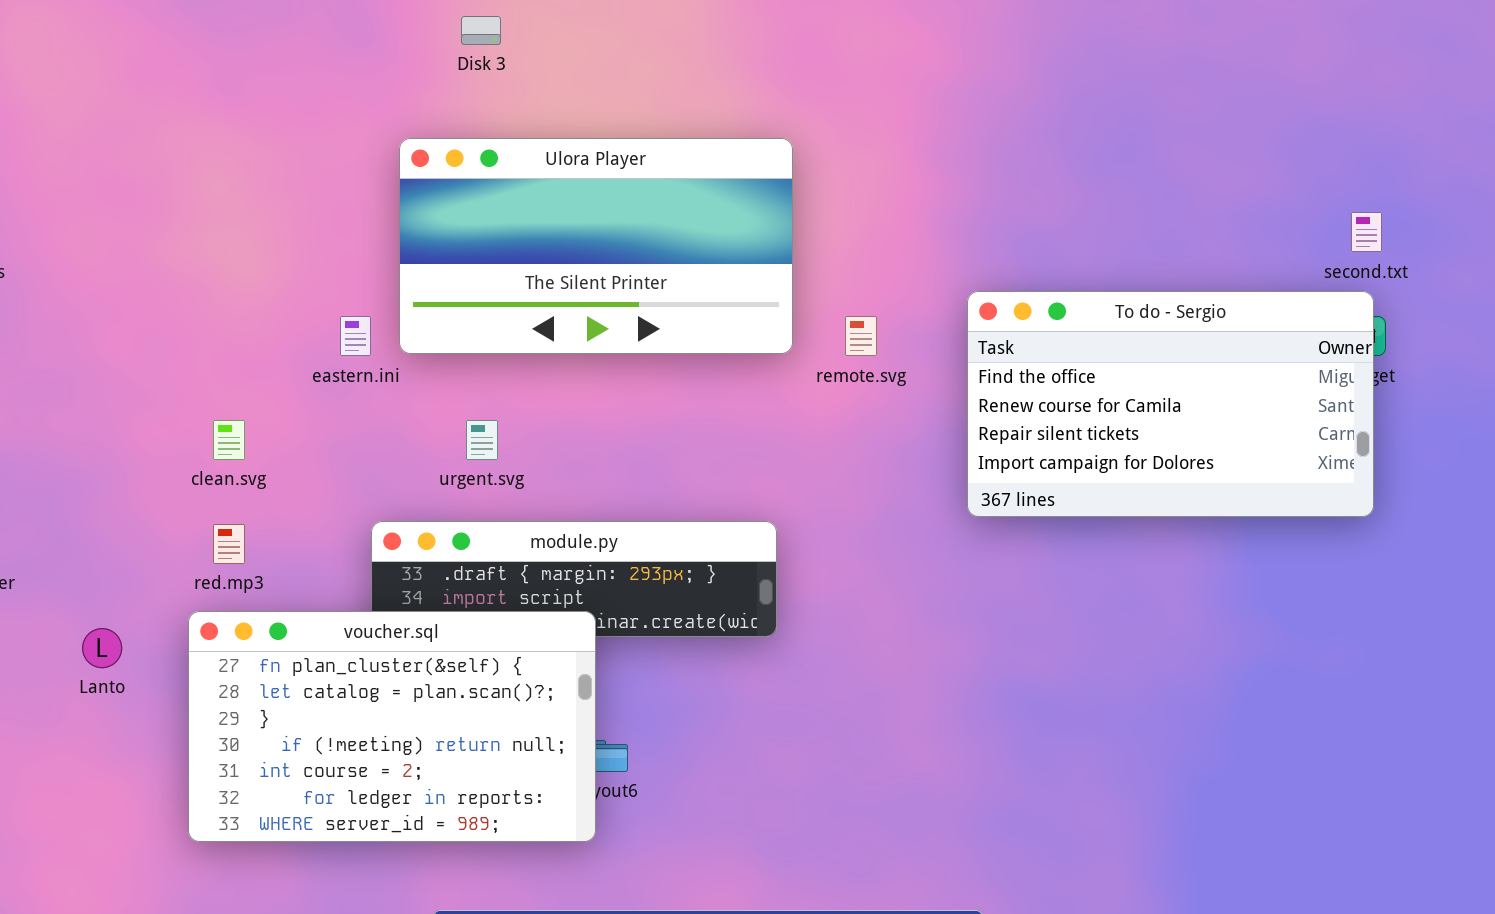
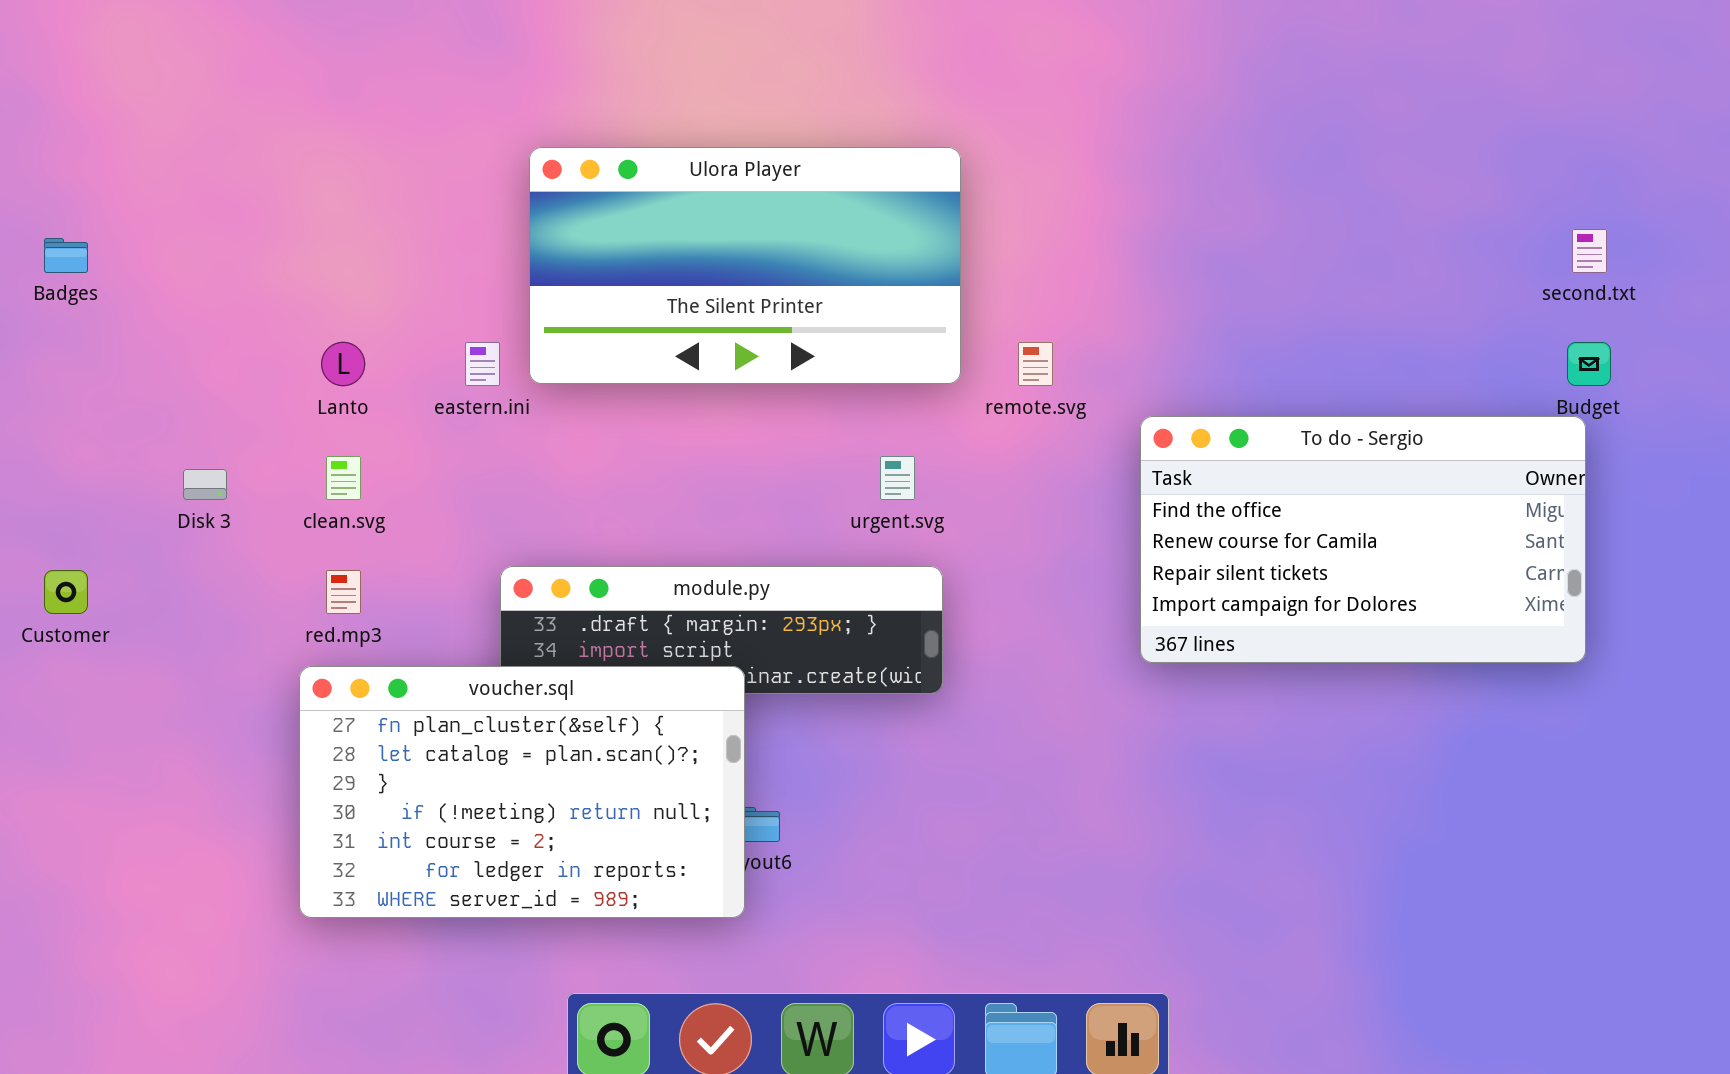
Disk 3: [461,16,501,45] -> [183,469,227,500], moved
To do - Sergio: [967,291,1374,517] -> [1140,416,1586,663], moved
urgent.svg: [466,420,498,460] -> [880,456,915,500], moved
Lanto: [82,628,122,668] -> [321,342,365,386], moved

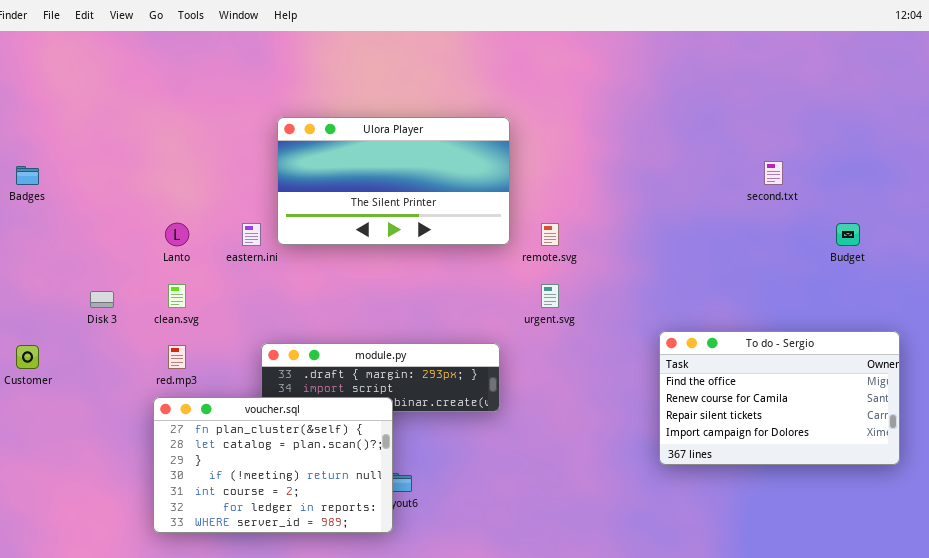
second.txt: [1572,229,1607,273] -> [764,161,783,185], moved
To do - Sergio: [1140,416,1586,663] -> [659,331,900,465], moved
urgent.svg: [880,456,915,500] -> [541,284,559,308], moved

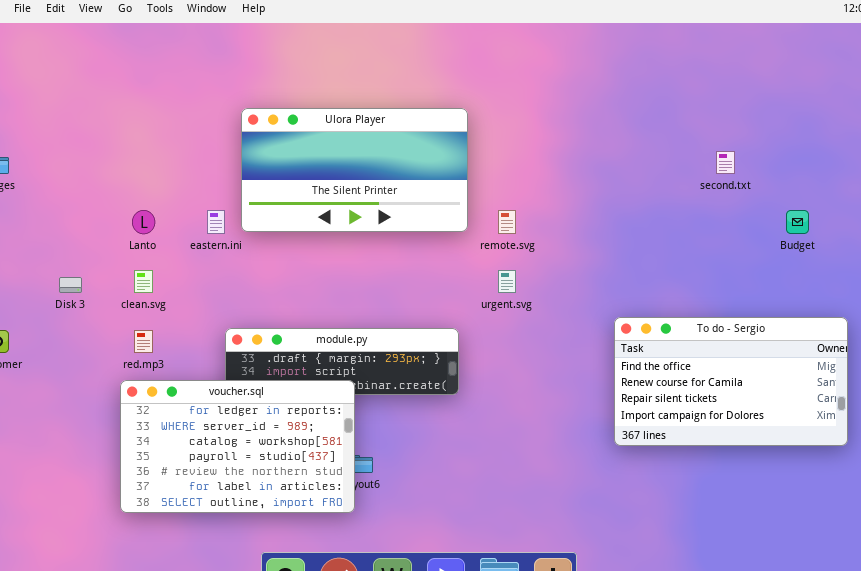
voucher.sql: [153,397,393,533] -> [120,380,355,513], scrolled down 5 rows

